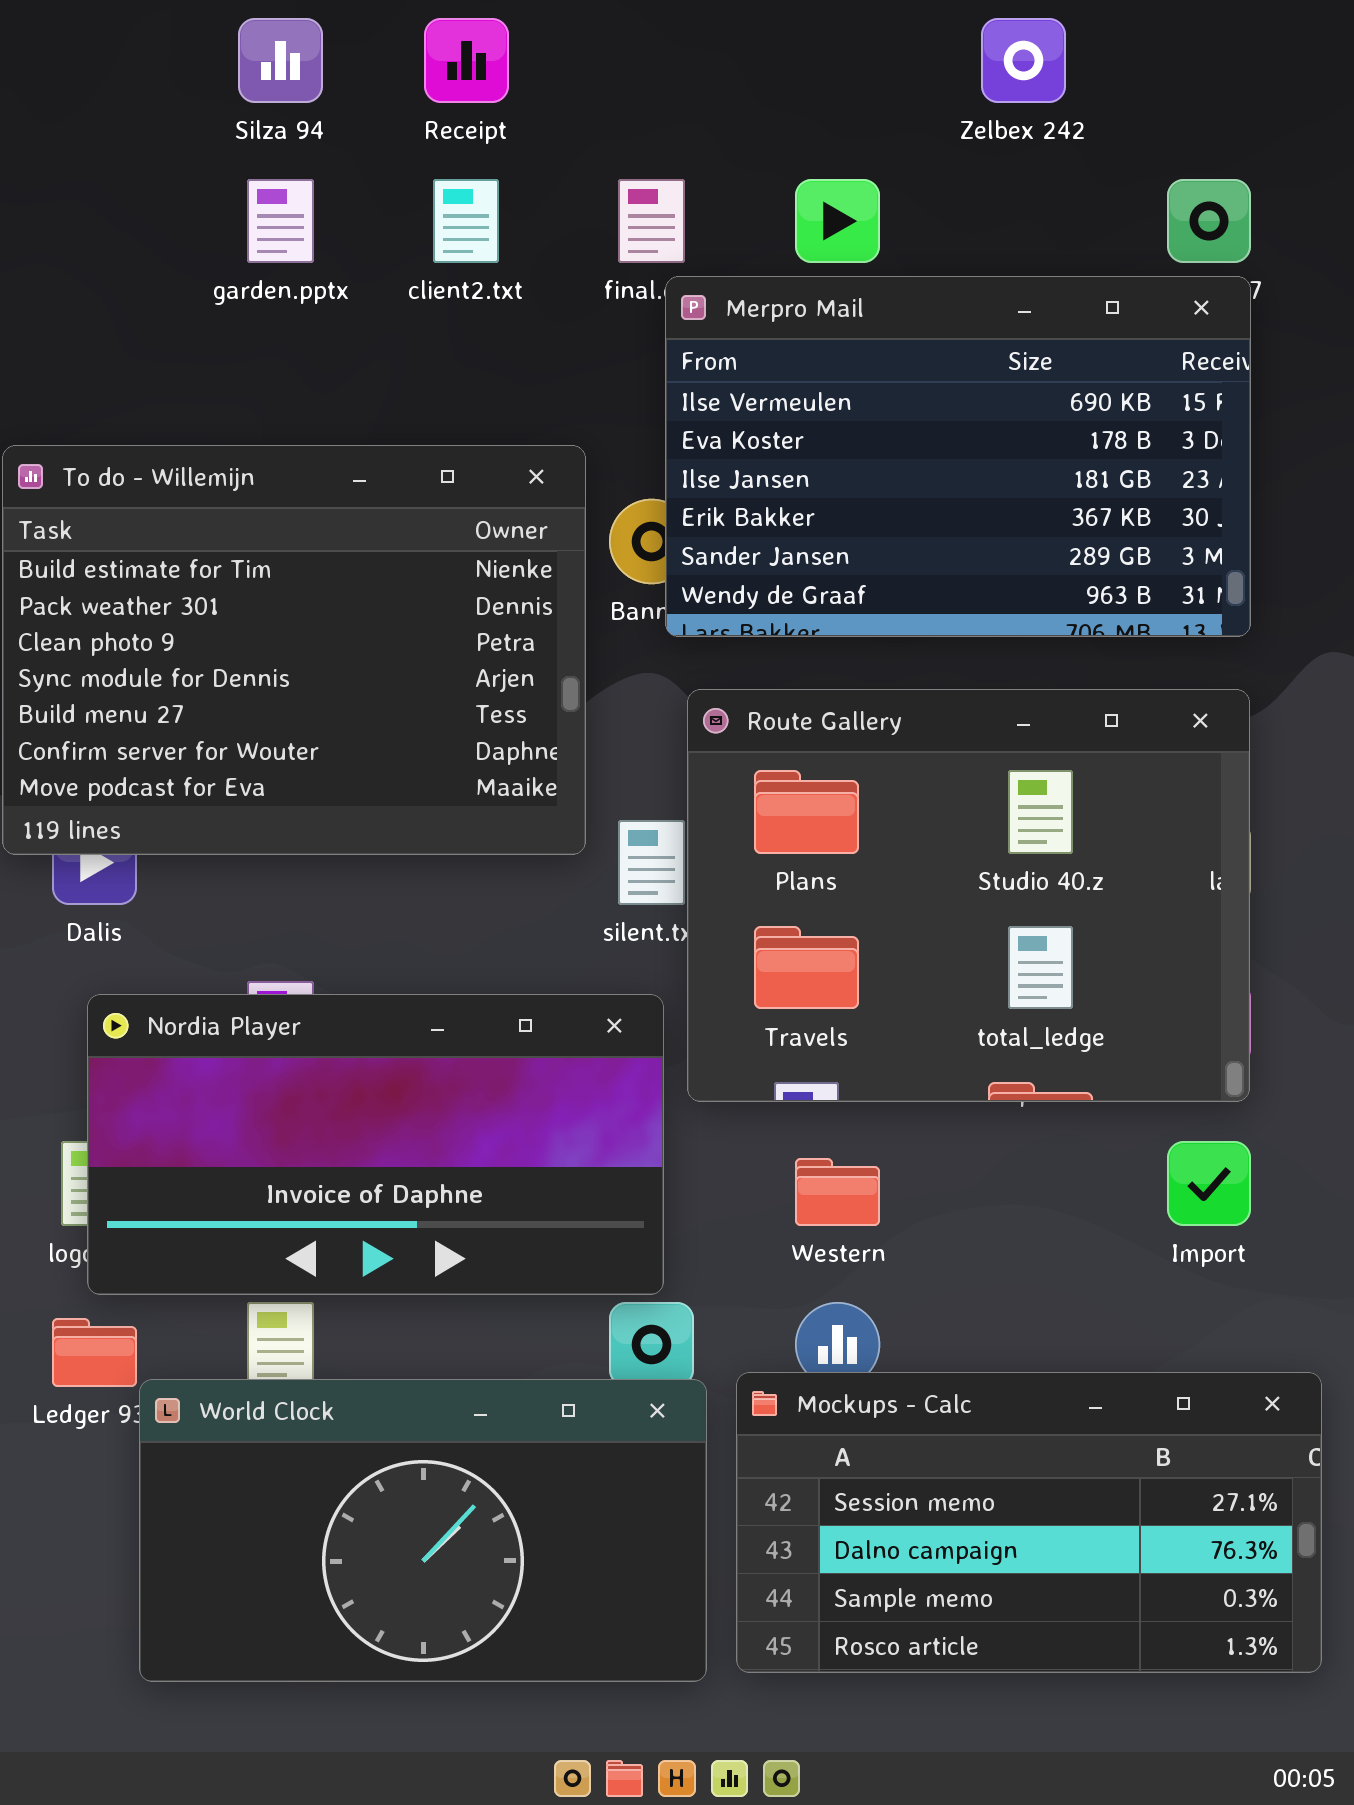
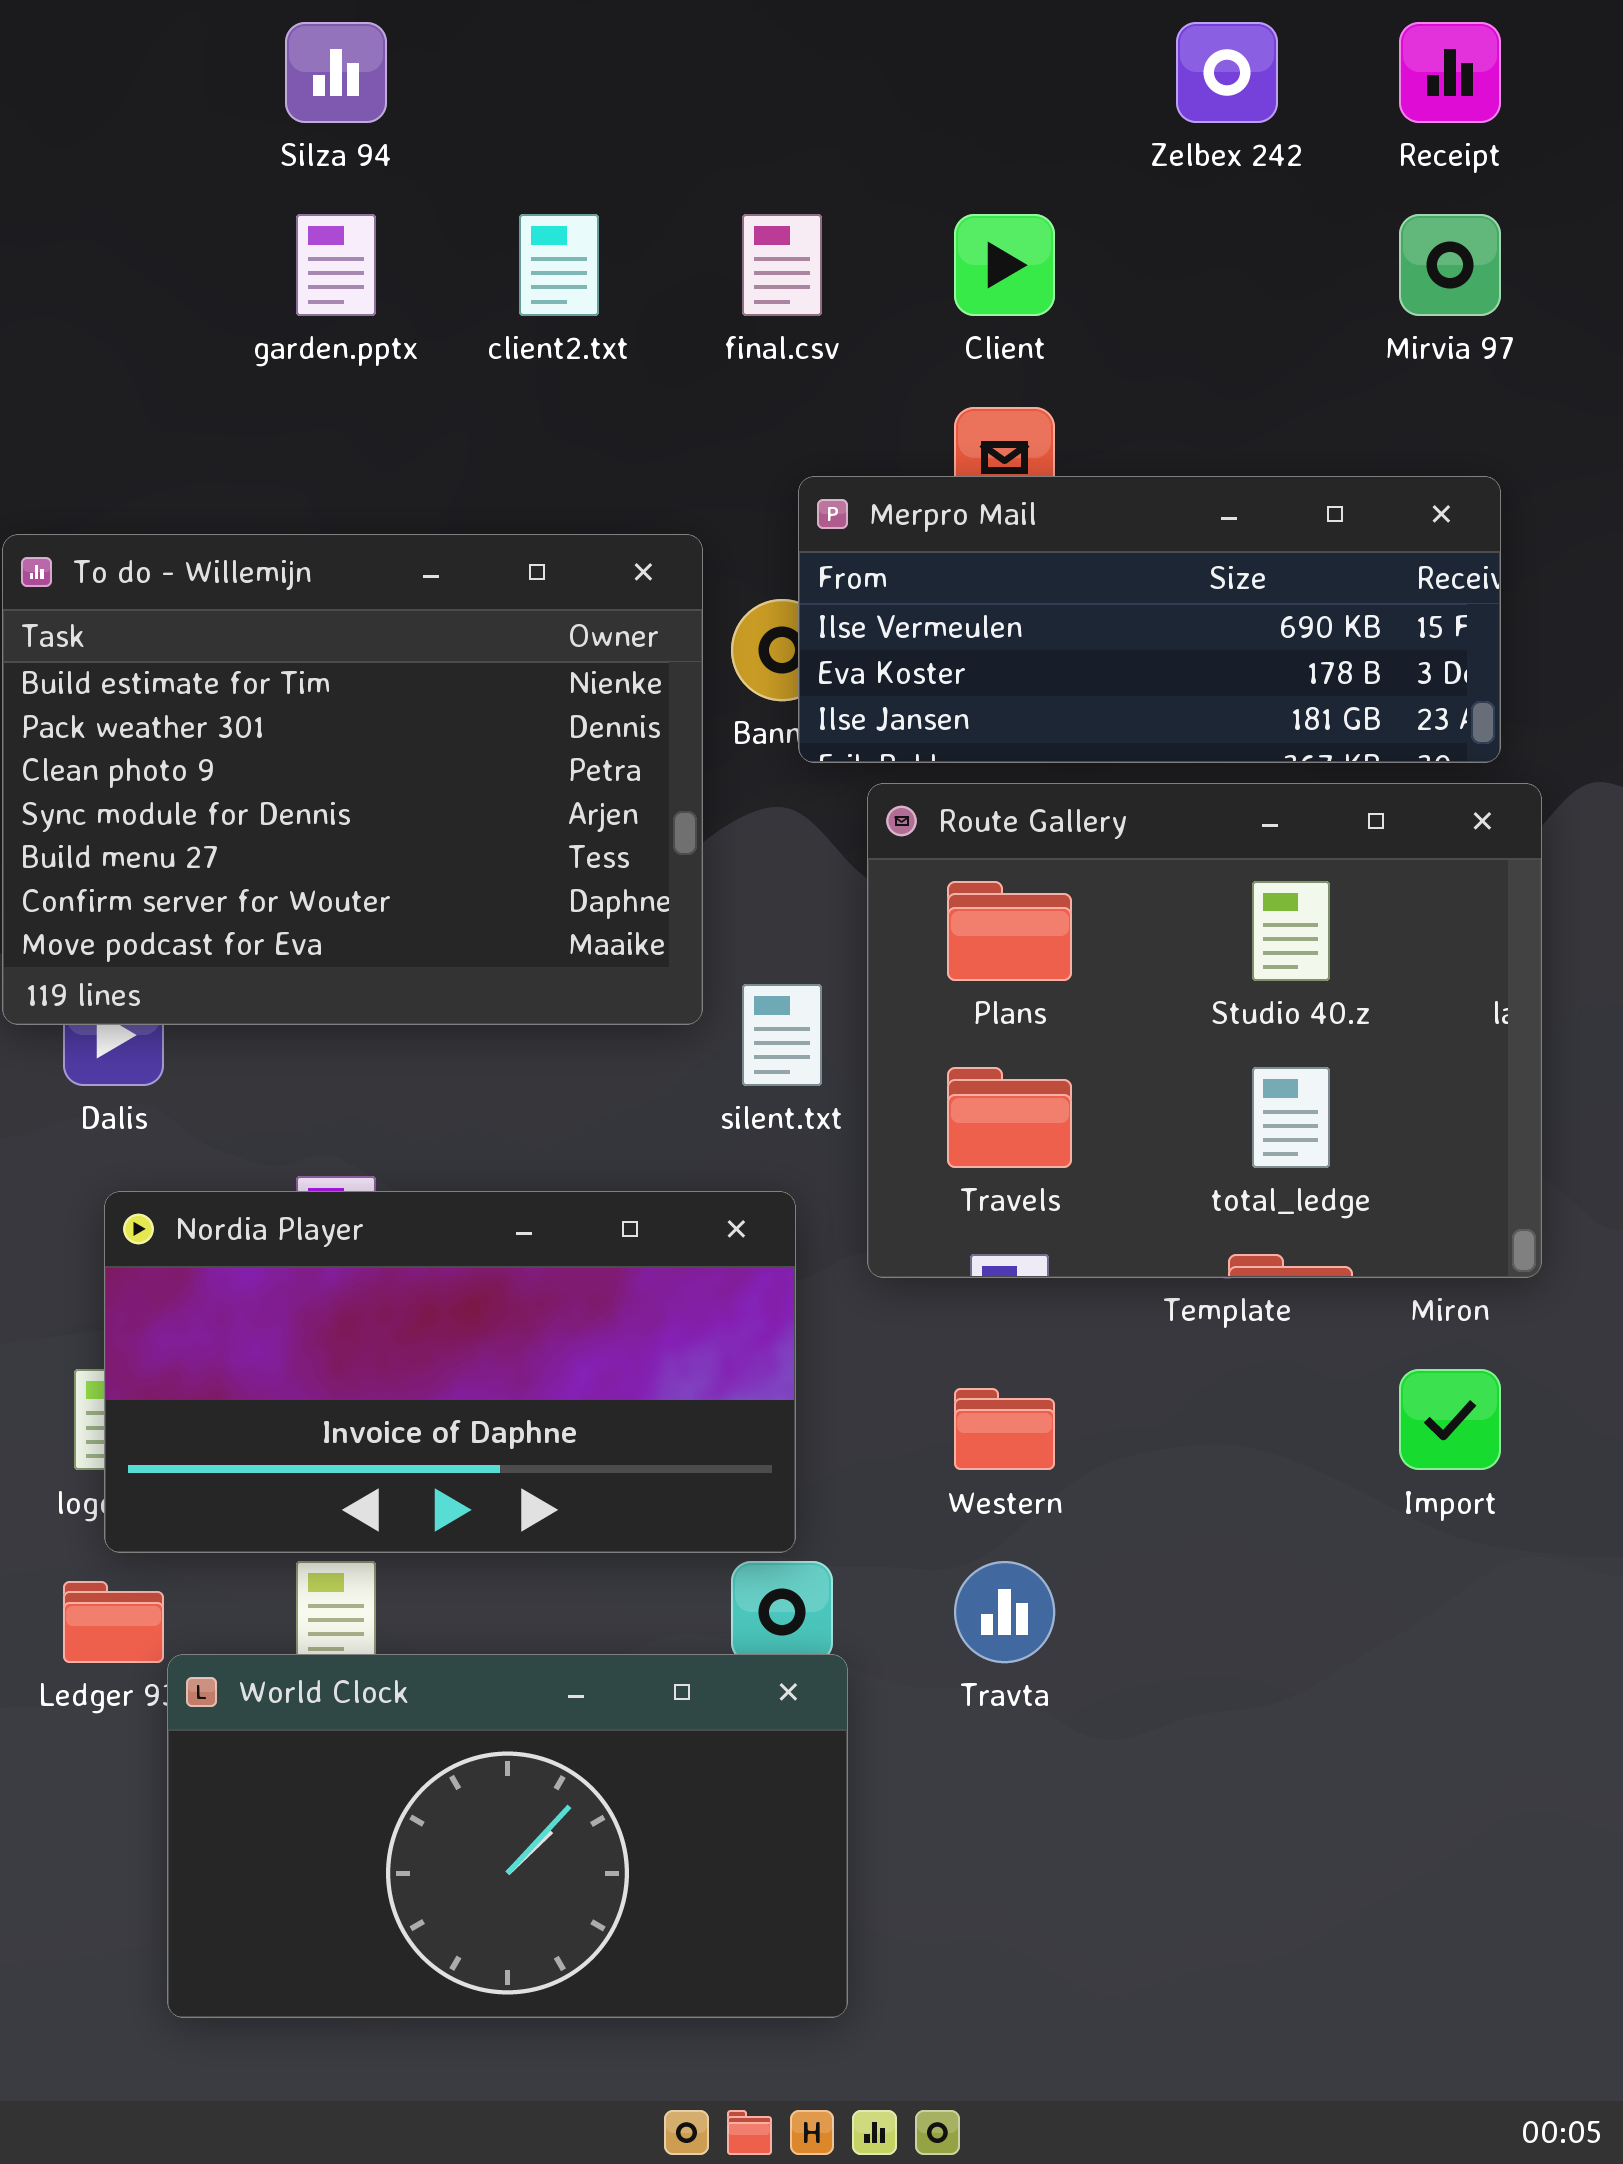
Receipt: [424,18,509,103] -> [1399,22,1501,123], moved
Merpro Mail: [665,276,1251,637] -> [798,476,1501,763], resized
Route Gallery: [687,689,1250,1102] -> [867,783,1542,1278], moved
Mockups - Calc: [736,1372,1322,1673] -> none, closed

